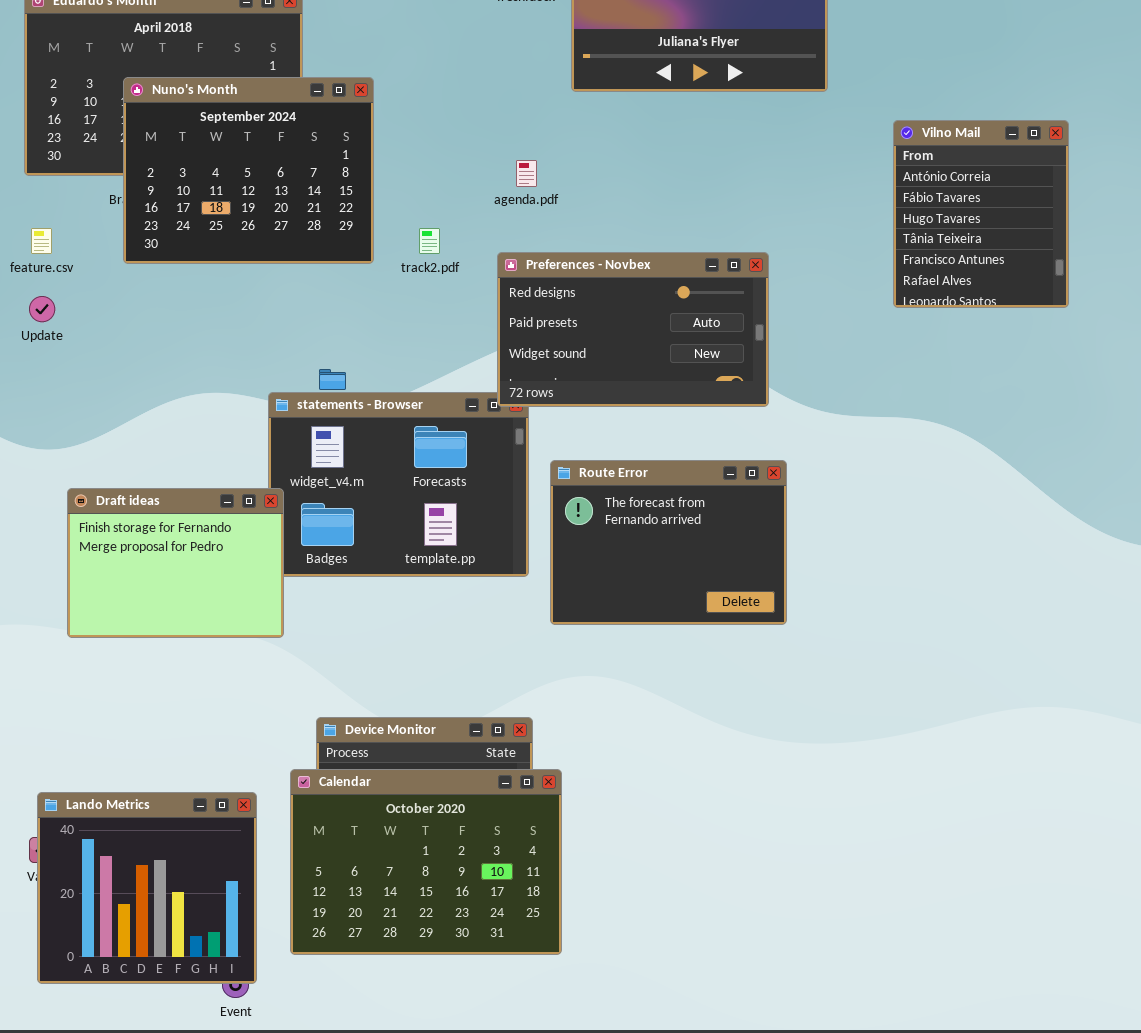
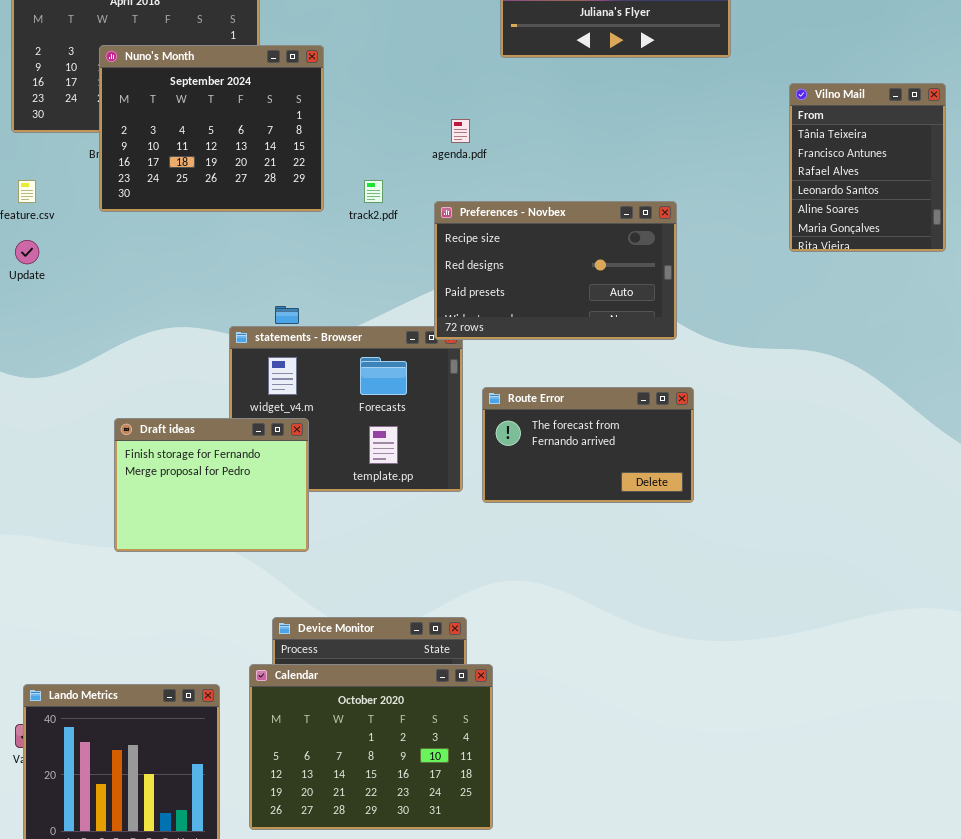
Vilno Mail: [893,120,1069,308] -> [789,83,946,252], scrolled down 3 rows
Preferences - Novbex: [497,252,769,407] -> [434,201,677,340], scrolled up 1 row
Route Error: [550,460,787,625] -> [482,387,694,503], resized
Draft ideas: [67,488,284,638] -> [114,418,309,552], moved

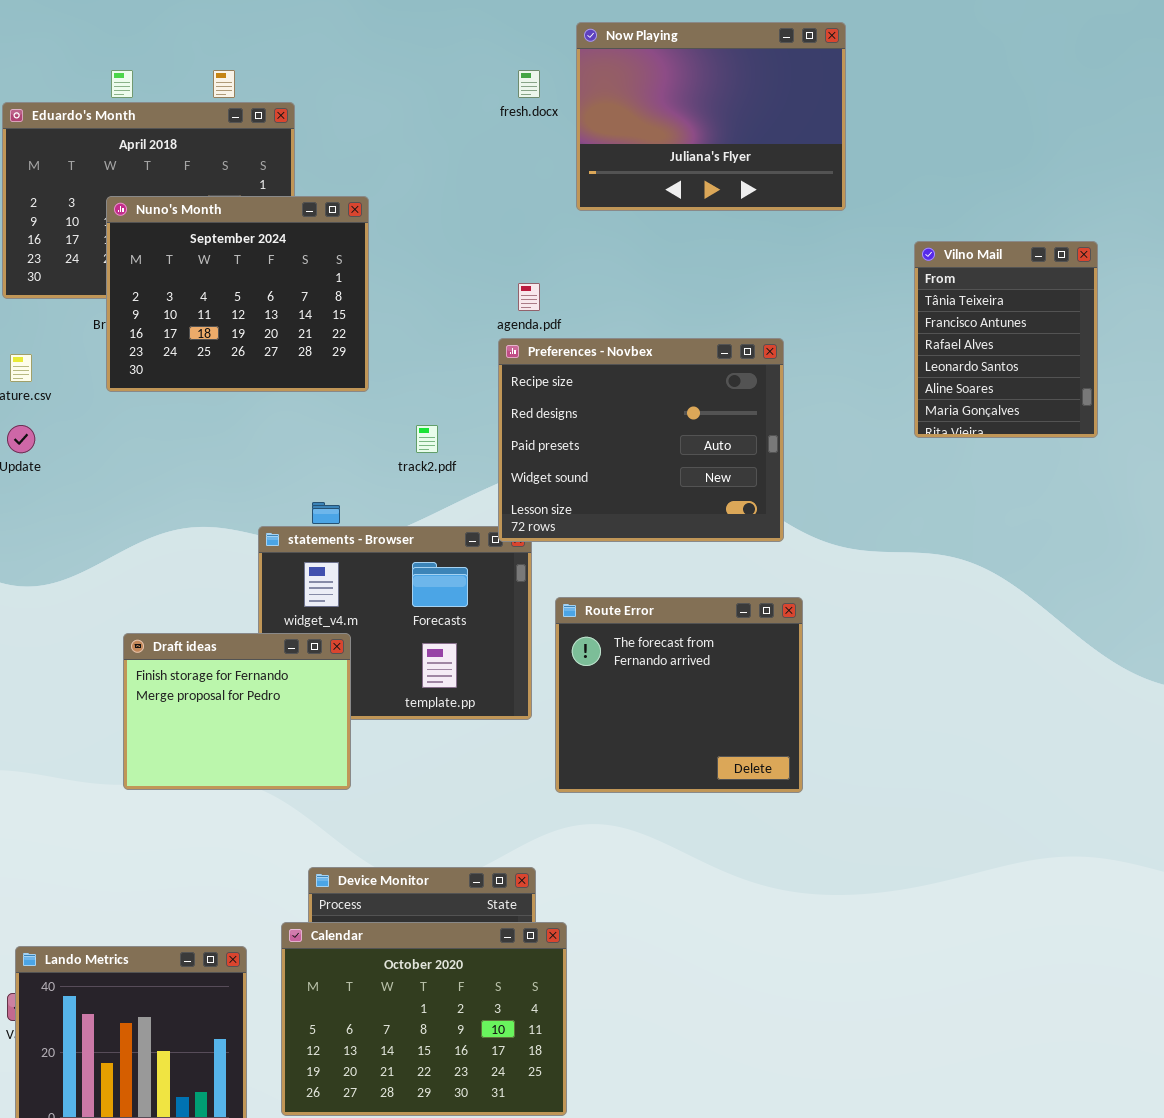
track2.pdf: [364,180,383,203] -> [416,425,438,453], moved
Preferences - Novbex: [434,201,677,340] -> [498,338,784,542], resized
Route Error: [482,387,694,503] -> [555,597,803,793], resized

